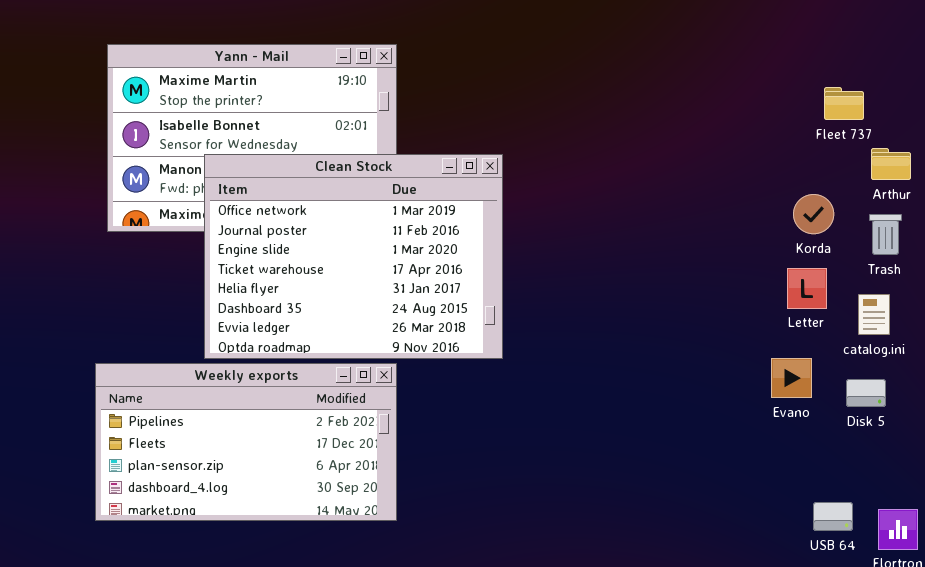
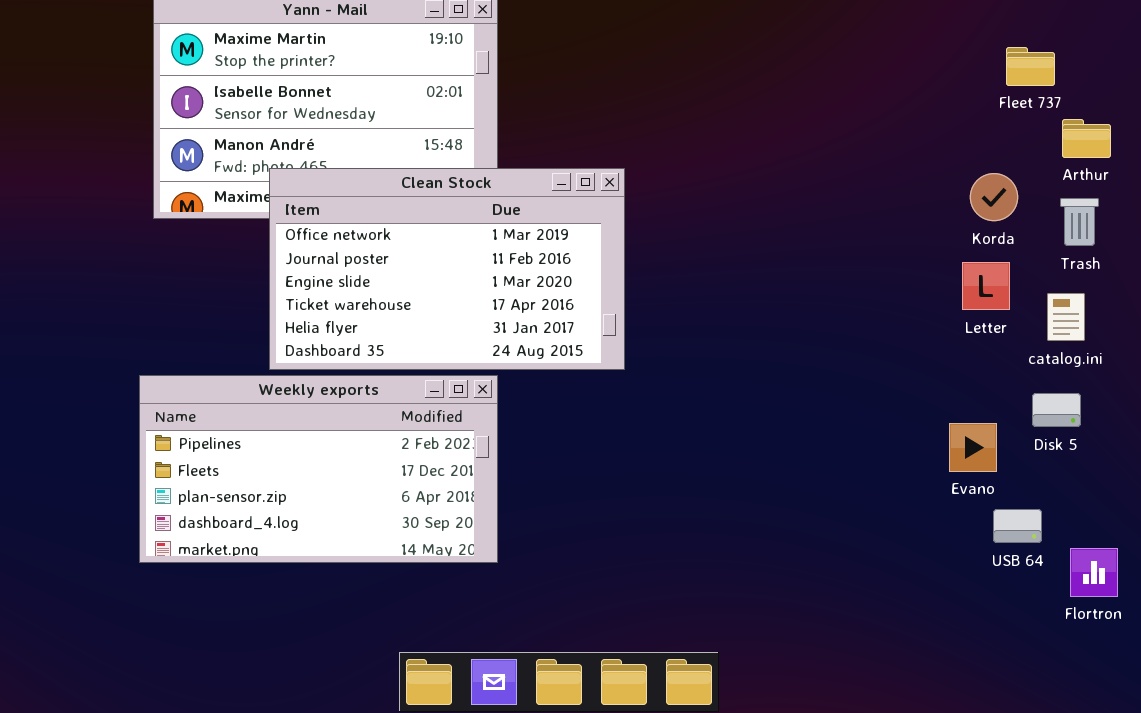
Clean Stock: [204,154,503,359] -> [269,168,625,370], resized
Evano: [771,358,812,398] -> [949,423,997,472], moved
USB 64: [813,502,853,531] -> [993,509,1042,543], moved

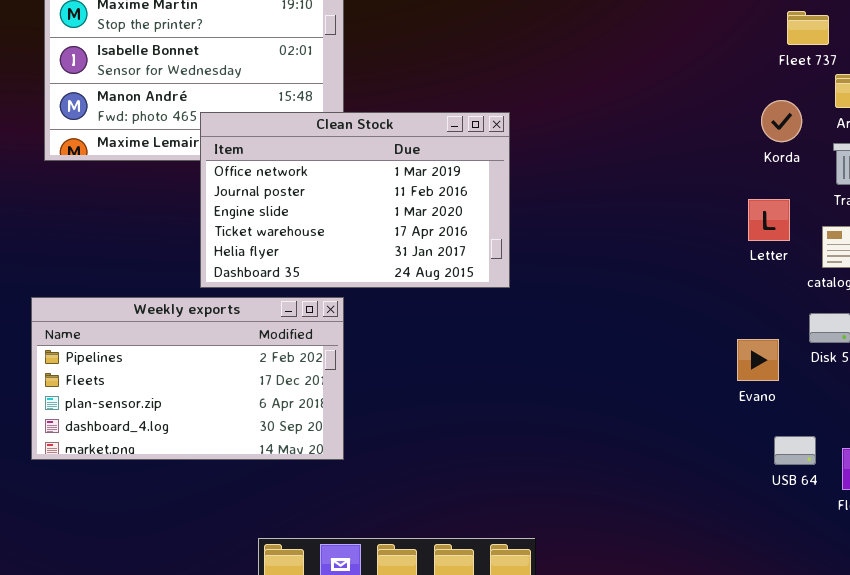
Clean Stock: [269,168,625,370] -> [200,112,510,288], moved
Korda: [970,173,1018,221] -> [761,100,802,142], moved
USB 64: [993,509,1042,543] -> [774,436,816,465], moved

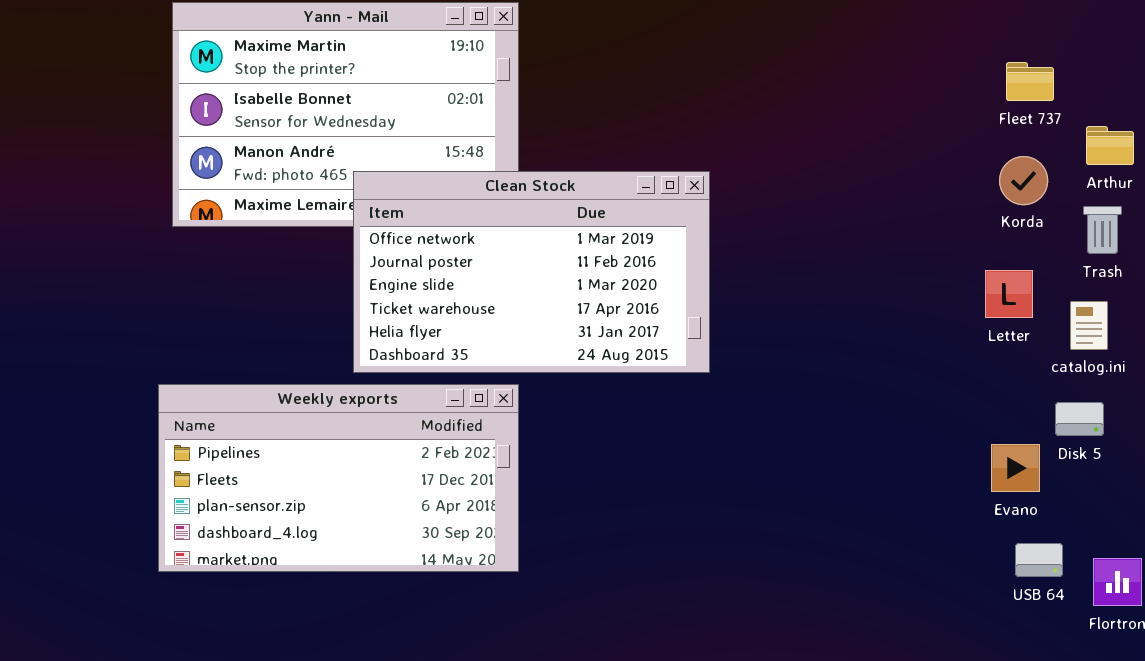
Fleet 737: [787,11,829,45] -> [1006,62,1054,101], moved
Evano: [737,339,779,381] -> [991,444,1040,492], moved

